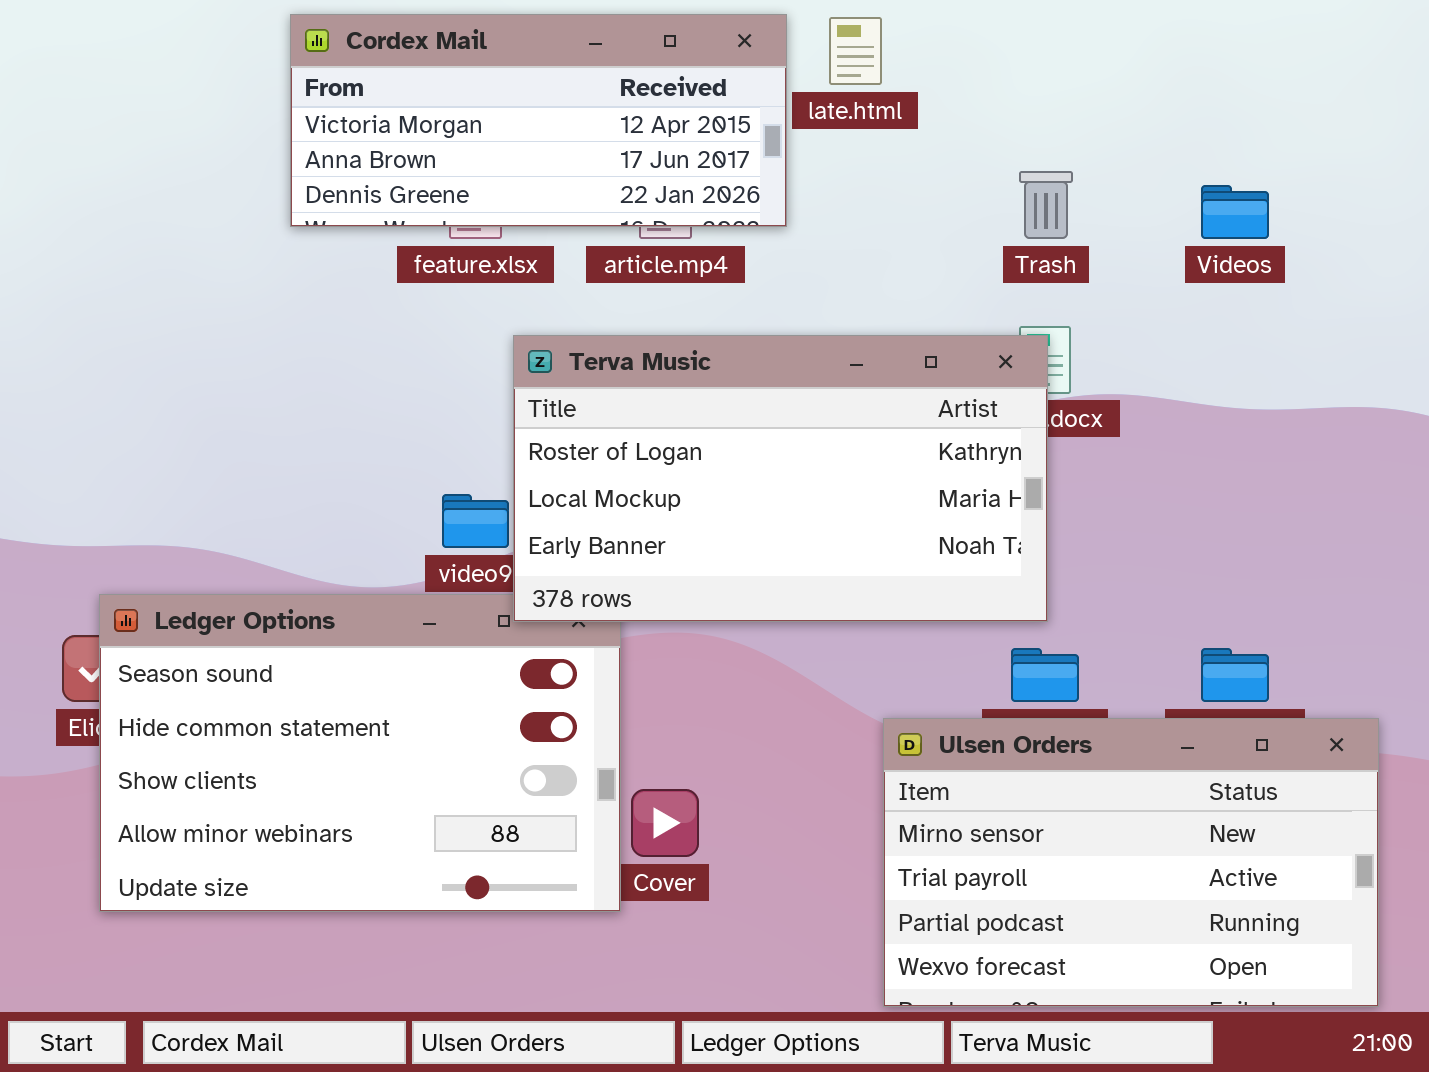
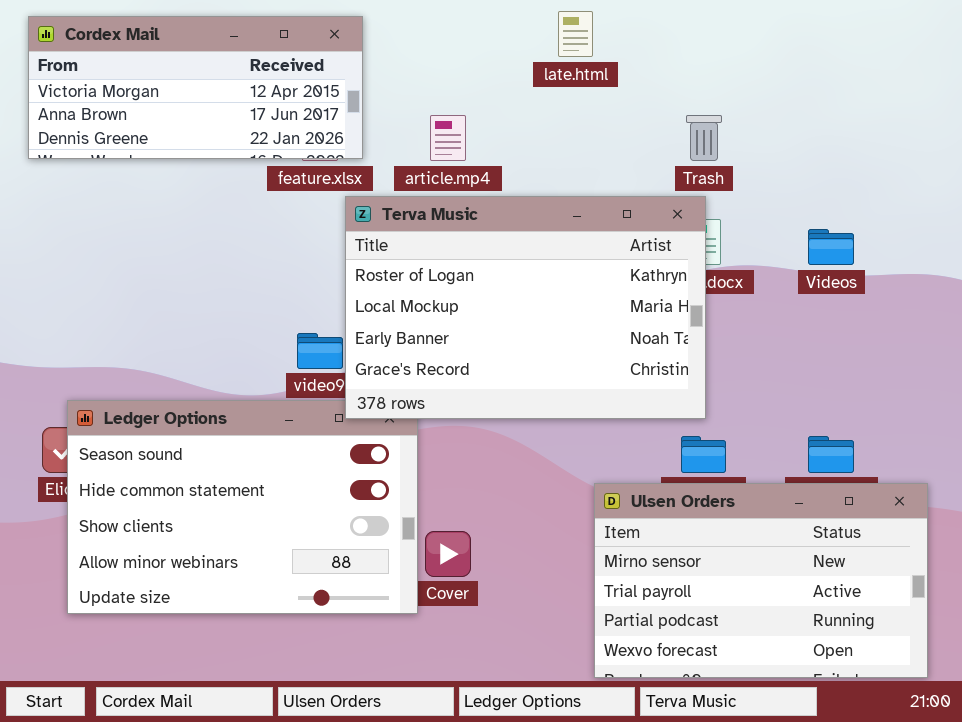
Cordex Mail: [290,14,787,227] -> [28,16,363,159], moved
Videos: [1201,185,1269,239] -> [808,229,854,265], moved
Terva Music: [513,335,1048,622] -> [345,196,706,419], resized

